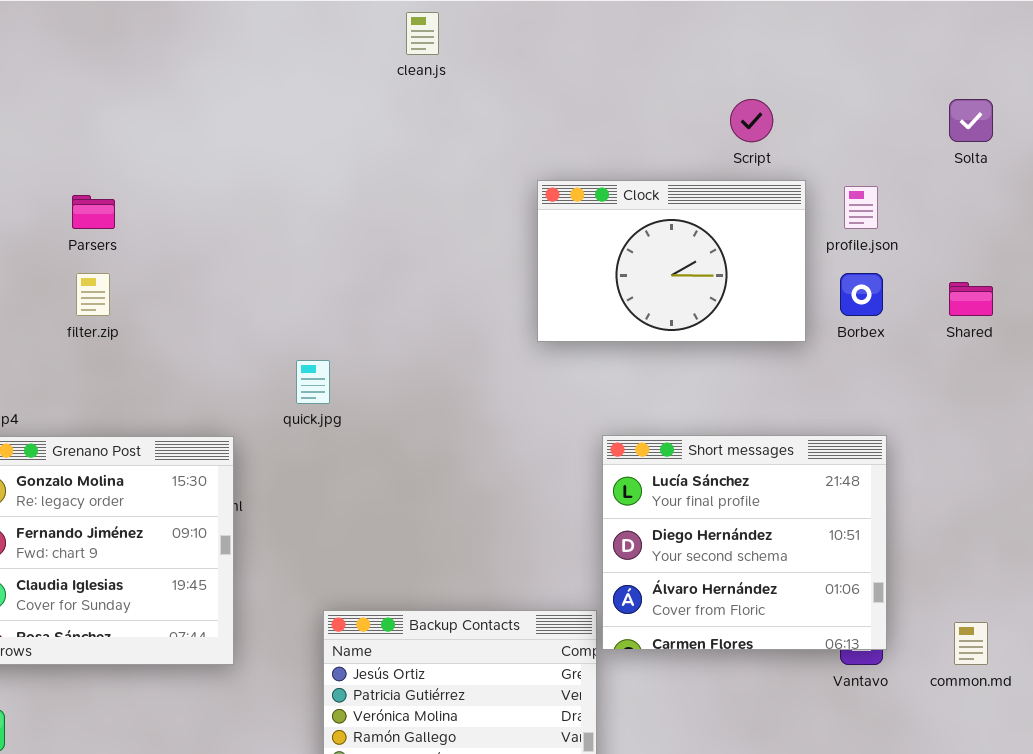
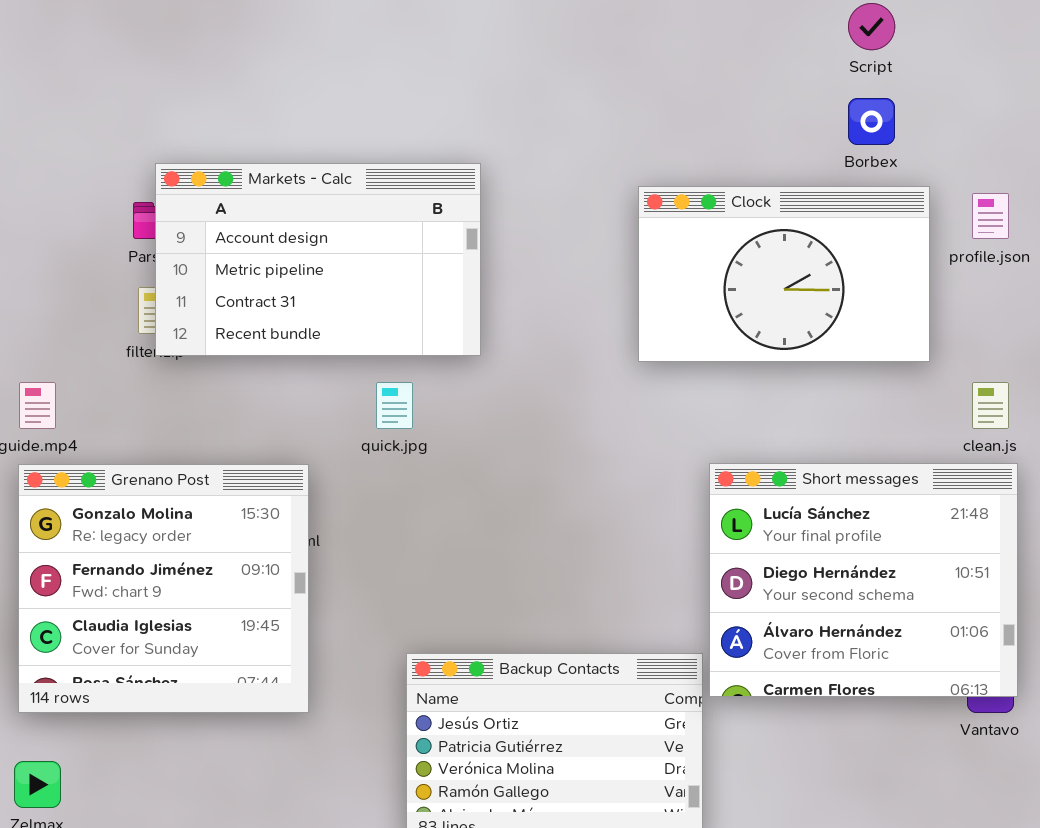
clean.js: [406,12,439,55] -> [972,382,1009,429], moved
Script: [730,99,773,142] -> [848,3,895,50], moved
Markets - Calc: none -> [155,163,481,356], opened
Borbex: [840,273,883,316] -> [848,98,895,145], moved

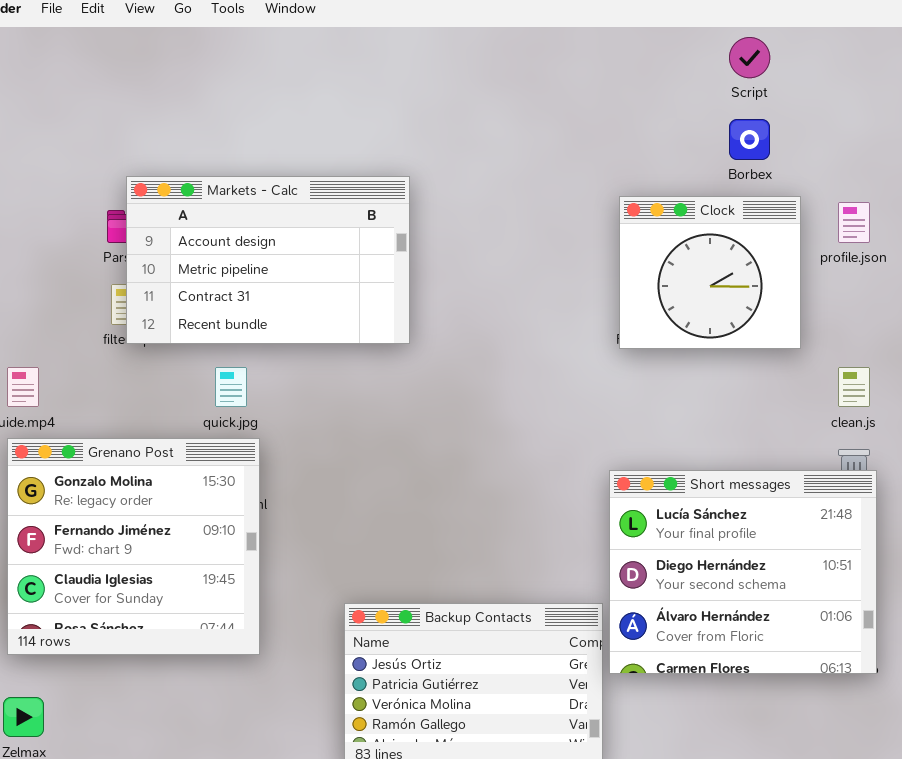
Clock: [638,186,930,362] -> [619,196,801,349], resized
quick.jpg: [376,382,413,429] -> [215,367,247,407], moved
Short messages: [709,463,1018,697] -> [609,470,877,674], moved

